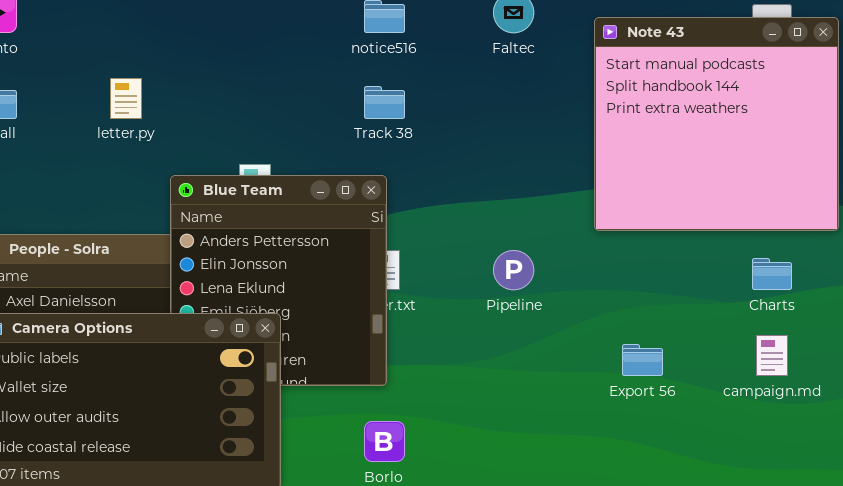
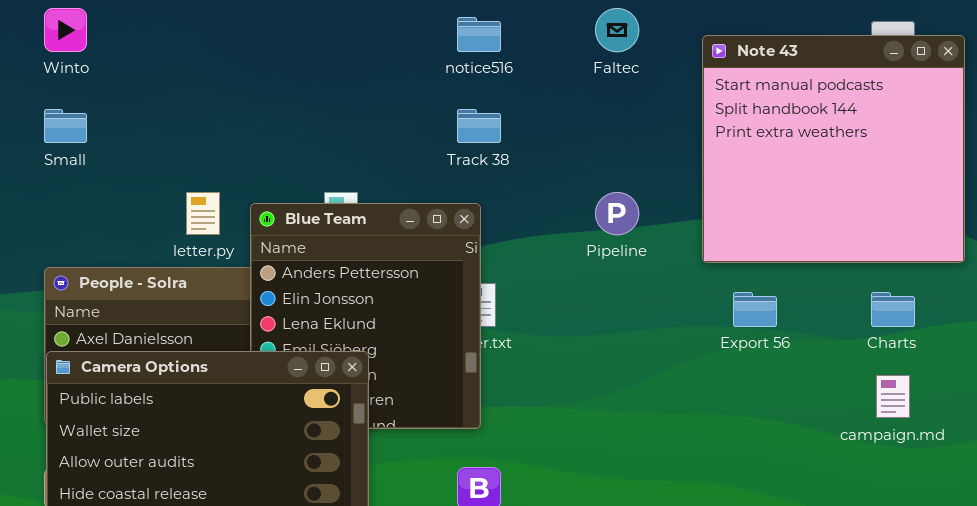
letter.py: [110,78,142,119] -> [186,192,220,235], moved
Pipeline: [493,250,534,290] -> [595,192,639,235], moved
Export 56: [622,344,663,376] -> [733,292,777,327], moved

